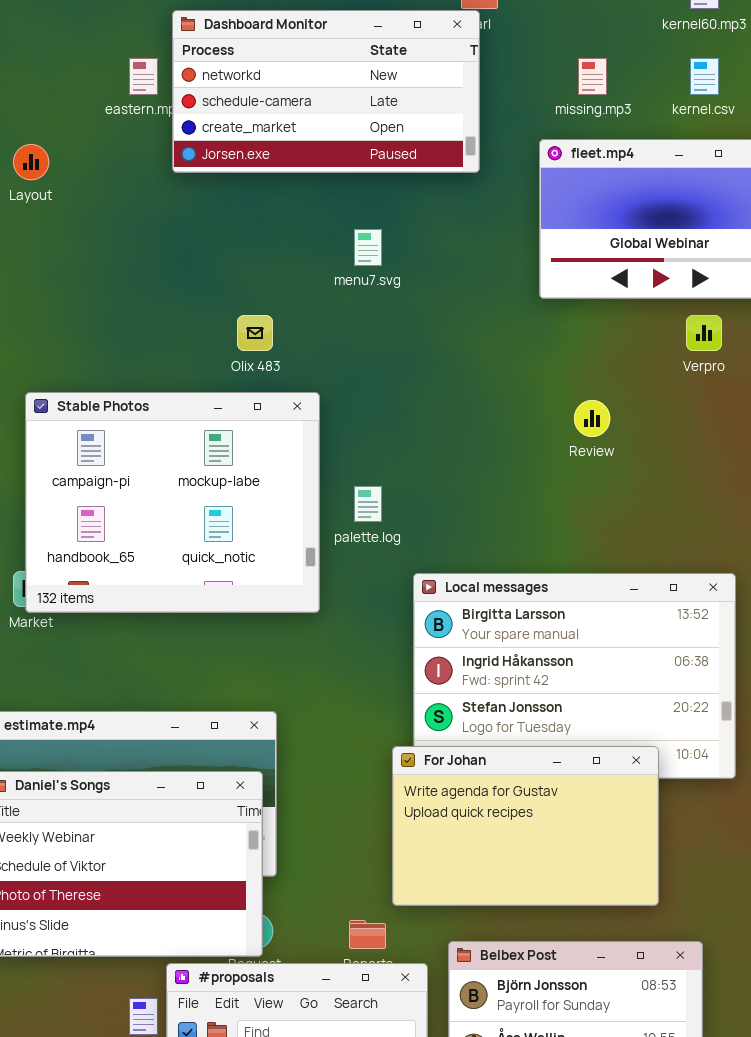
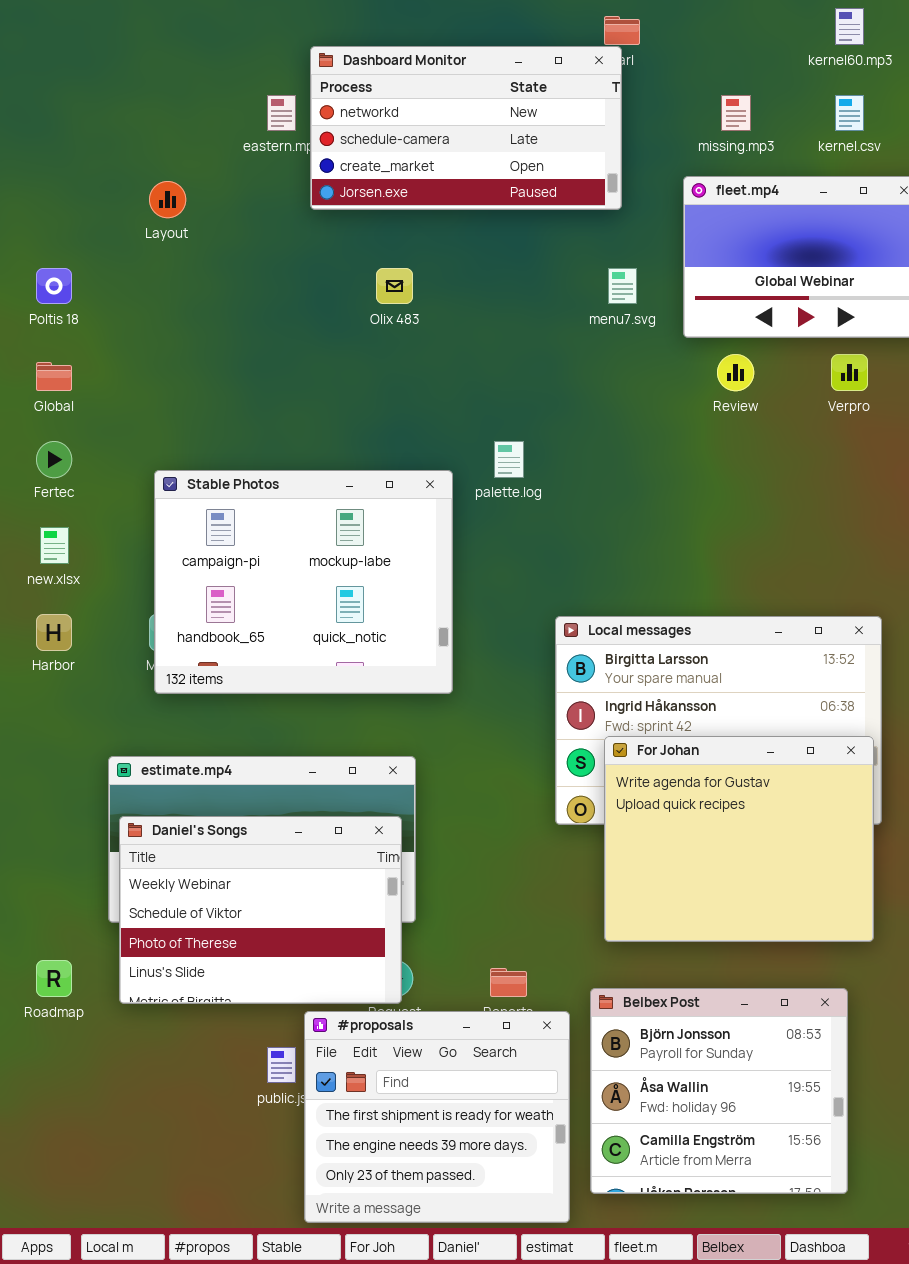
menu7.svg: [354,229,382,266] -> [608,268,637,304], moved
Olix 483: [237,315,273,351] -> [376,268,413,304], moved
Stable Photos: [25,392,320,613] -> [154,470,453,694], moved
Review: [574,400,610,437] -> [717,354,754,391], moved
palette.log: [354,486,382,522] -> [494,441,524,478], moved
For Johan: [392,746,659,906] -> [604,736,874,942], moved, resized

